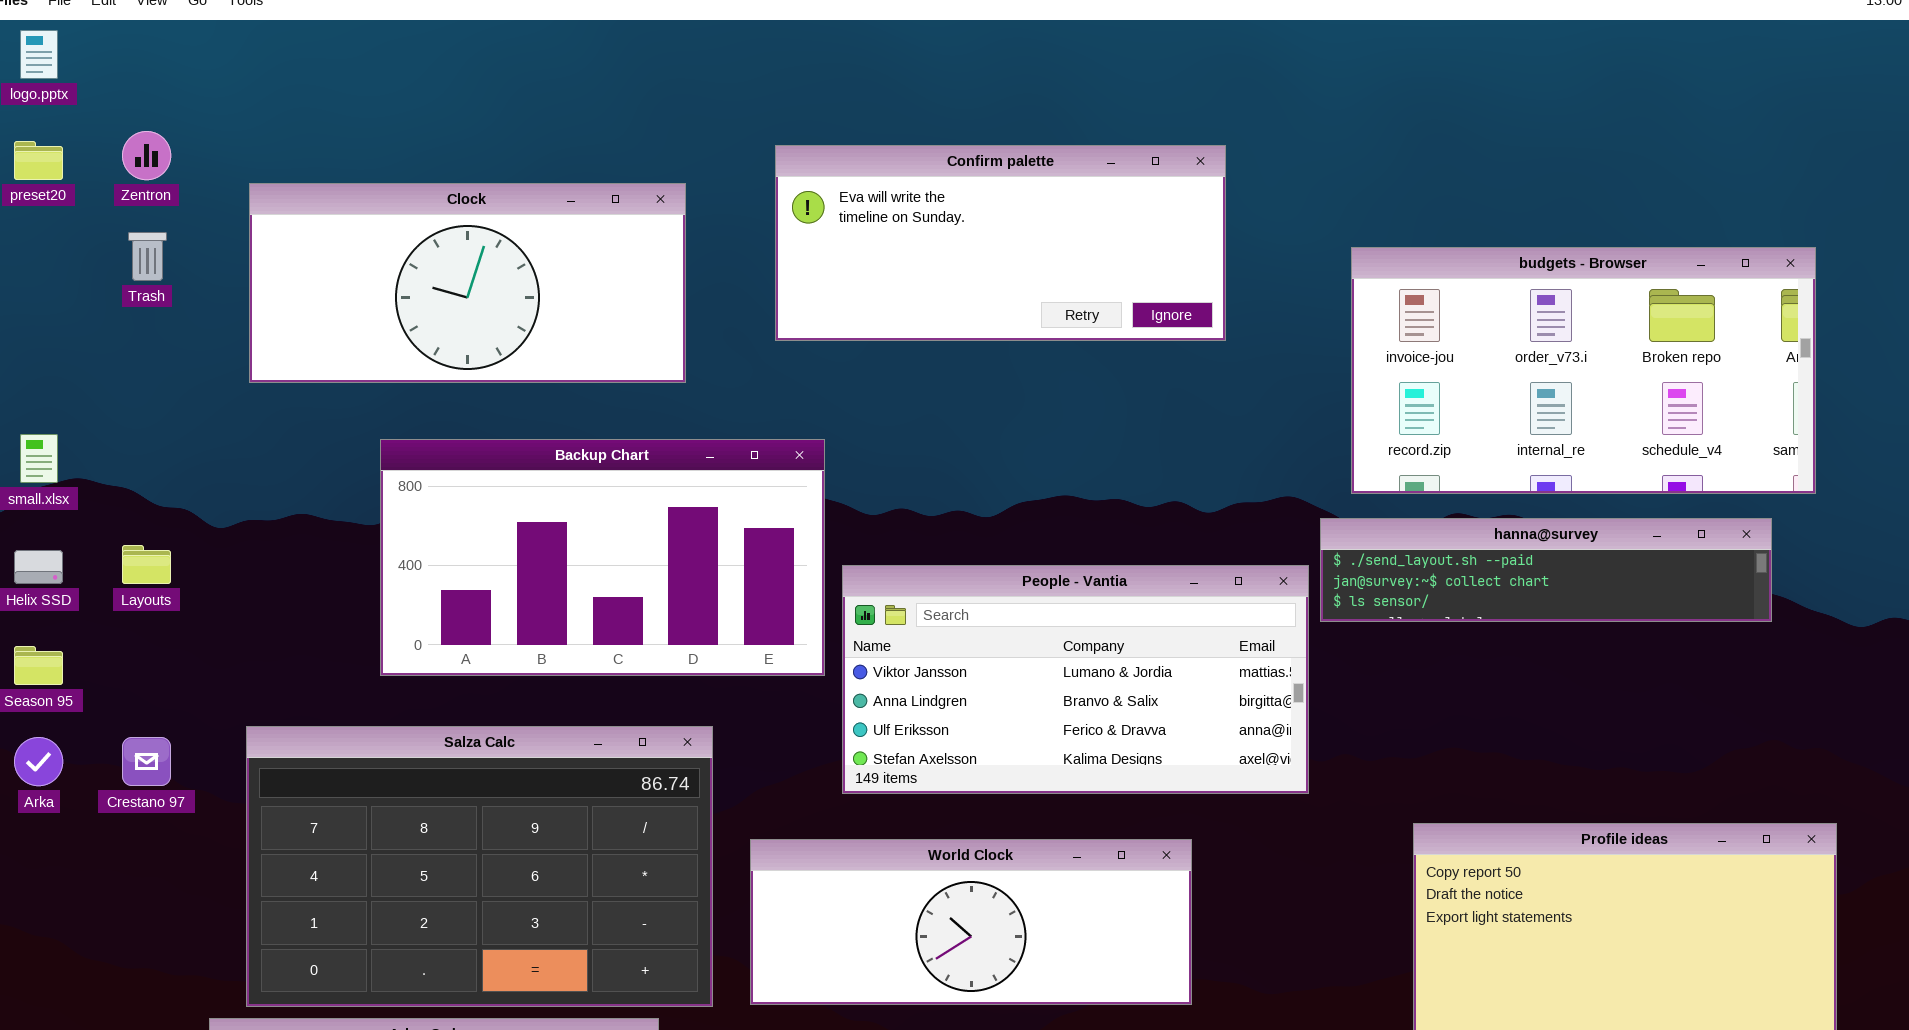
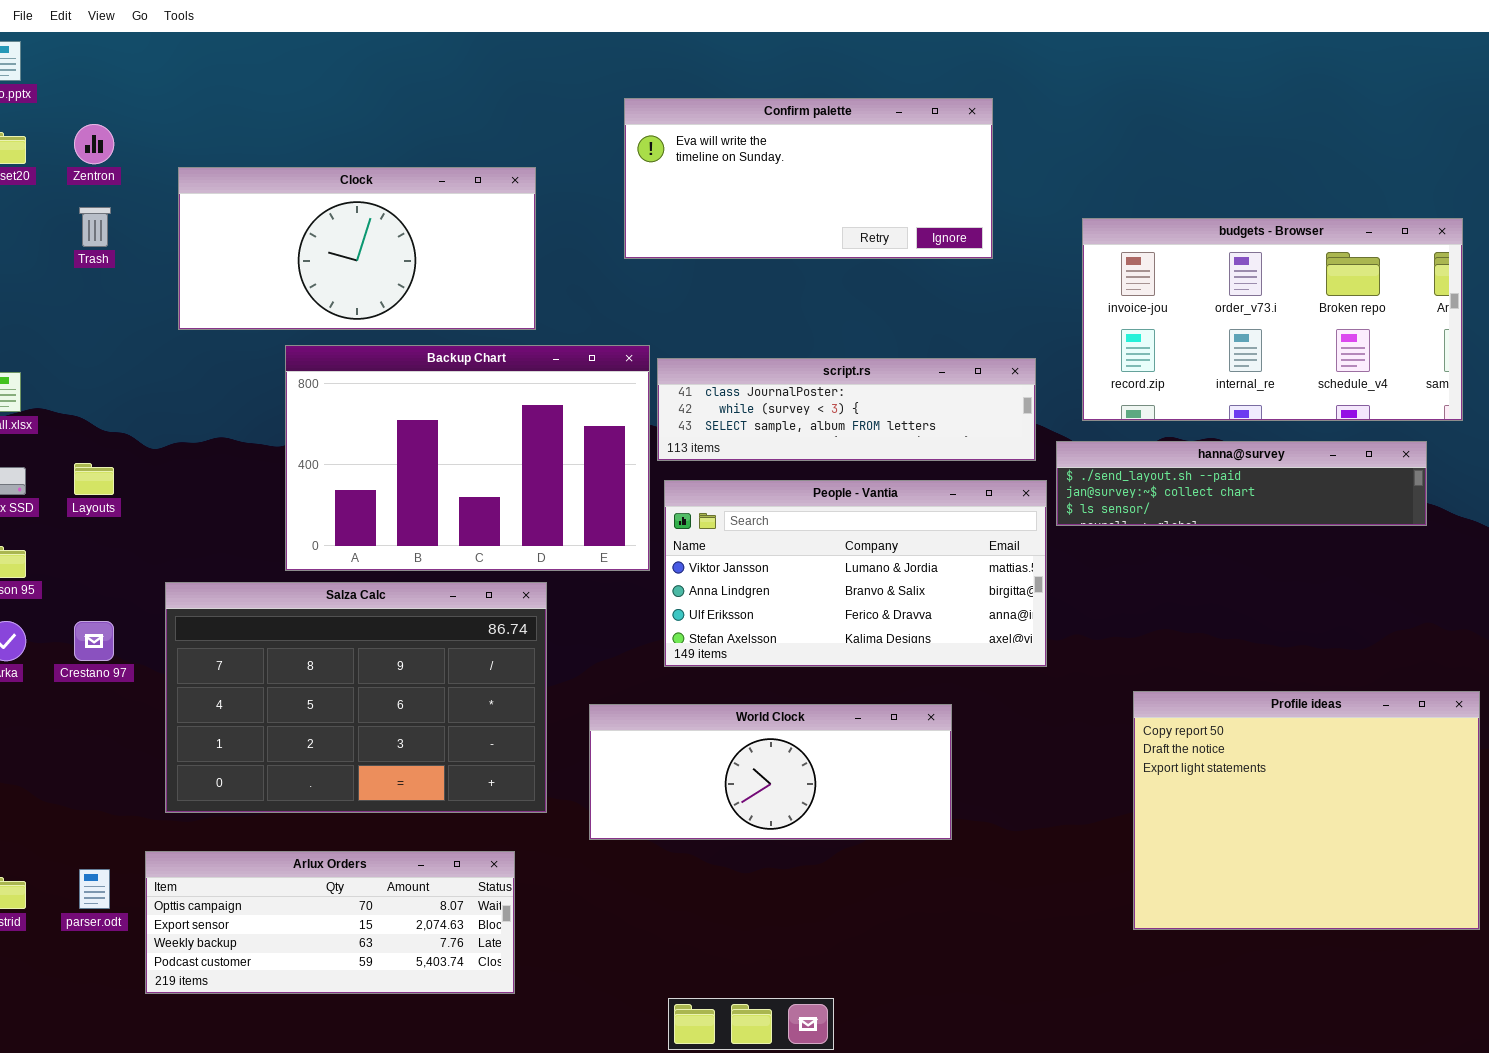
Confirm palette: [775,145,1226,341] -> [624,98,993,259], moved
script.rs: none -> [657,358,1036,461], opened
Backup Chart: [380,439,825,676] -> [285,345,650,571], resized
Salza Calc: [246,726,713,1007] -> [165,582,547,813], moved

